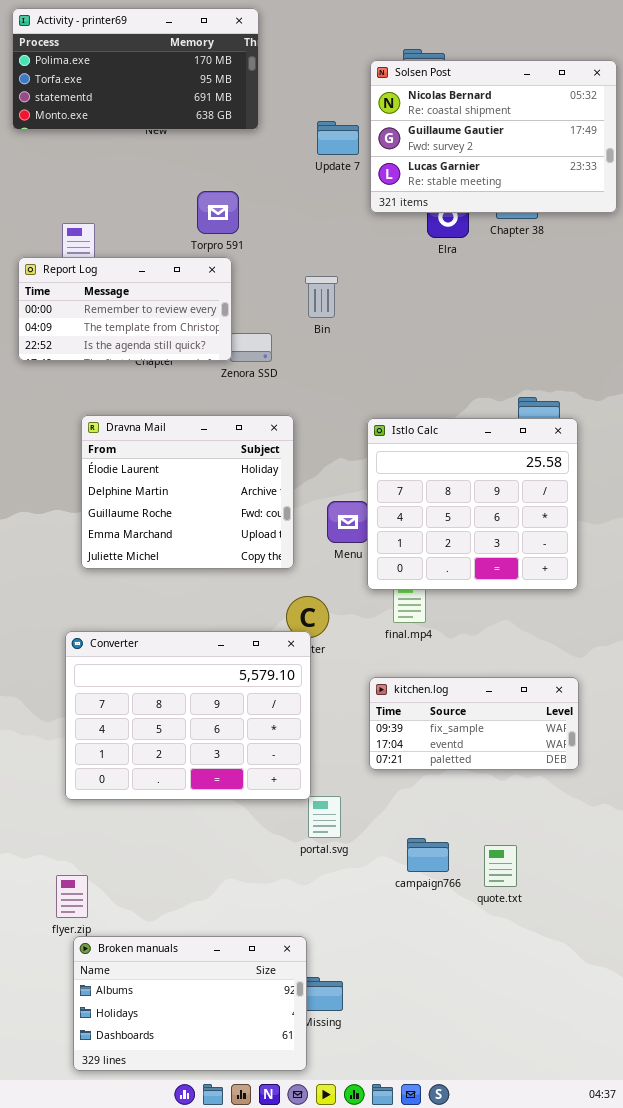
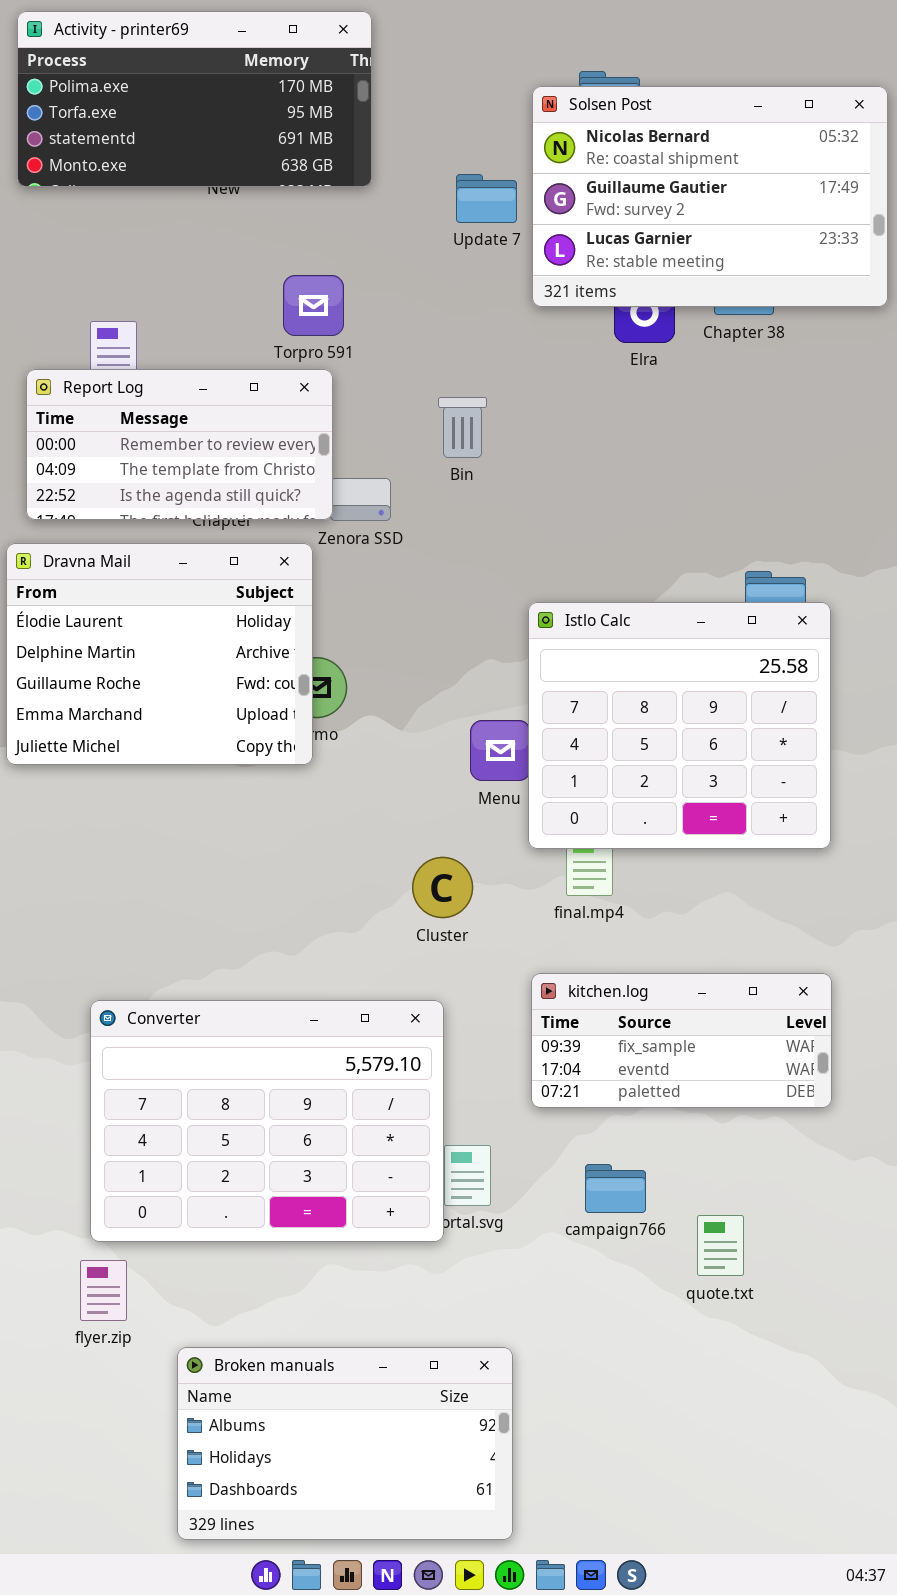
Dravna Mail: [81,415,294,569] -> [6,543,313,765], moved
Converter: [65,631,311,800] -> [90,1000,444,1242], moved
campaign766: [407,838,449,872] -> [585,1164,646,1213], moved
Broken manuals: [73,936,307,1071] -> [177,1347,513,1540], moved

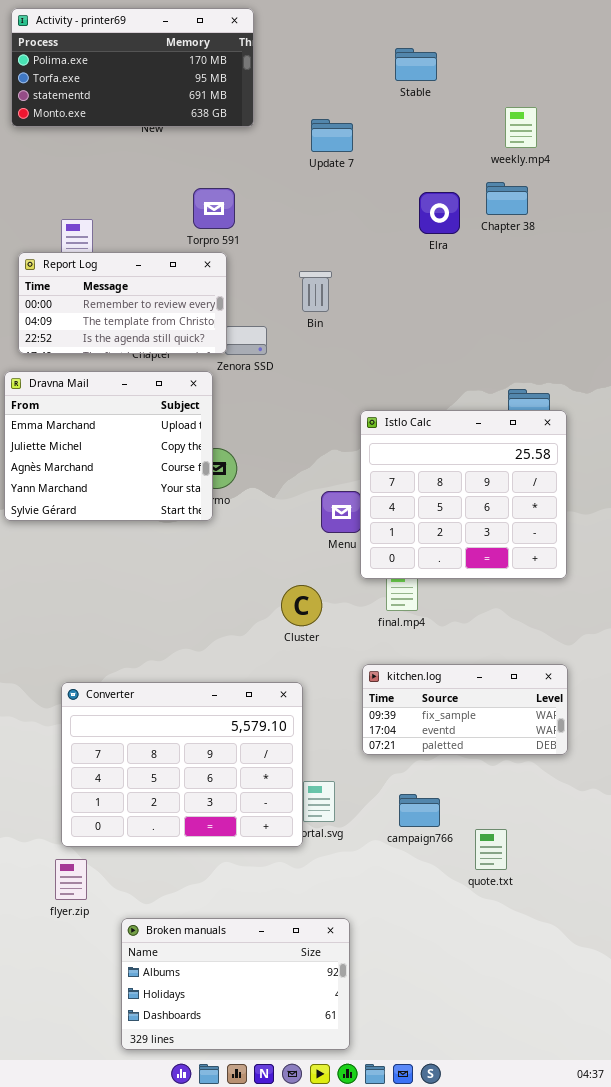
Solsen Post: [532,86,888,307] -> none, closed
Dravna Mail: [6,543,313,765] -> [4,371,213,521], scrolled down 3 rows

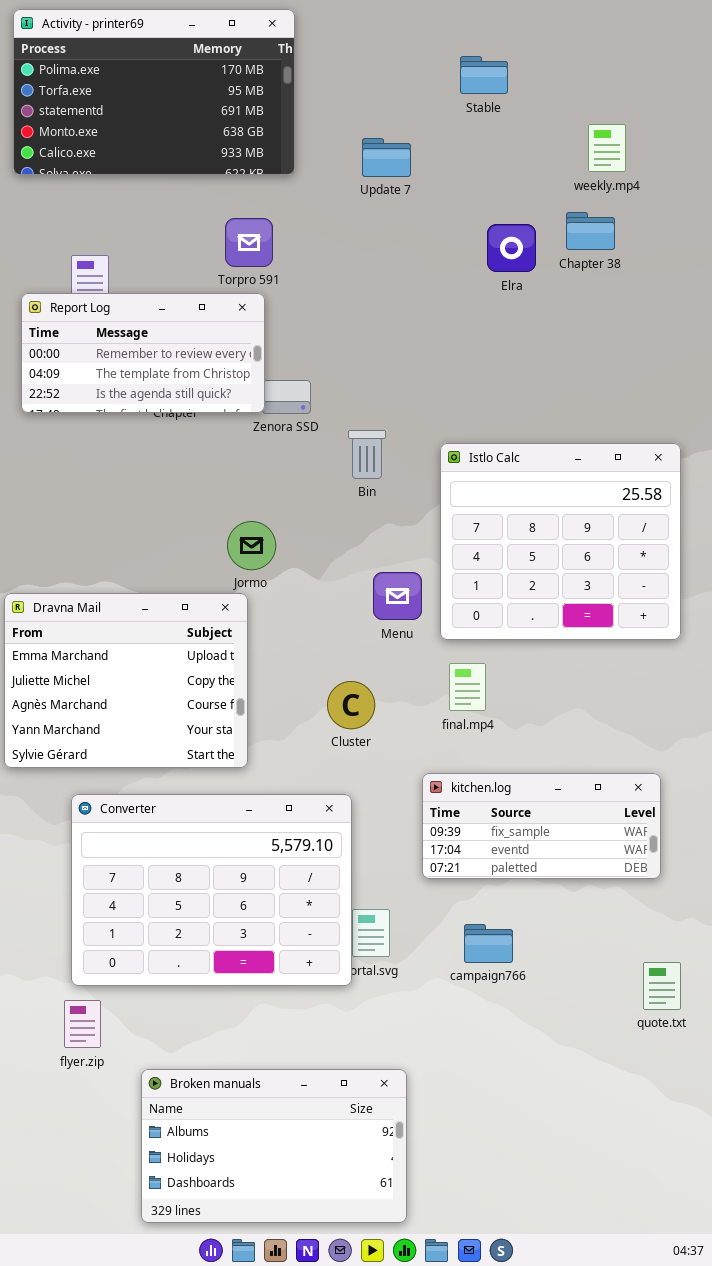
Activity - printer69: [11,8,254,127] -> [13,9,295,175], resized
Bin: [299,271,332,312] -> [348,430,386,479], moved
Dravna Mail: [4,371,213,521] -> [4,593,248,768], moved
Istlo Calc: [360,410,567,579] -> [440,443,681,640], moved
quote.txt: [475,829,507,870] -> [643,962,681,1010], moved

